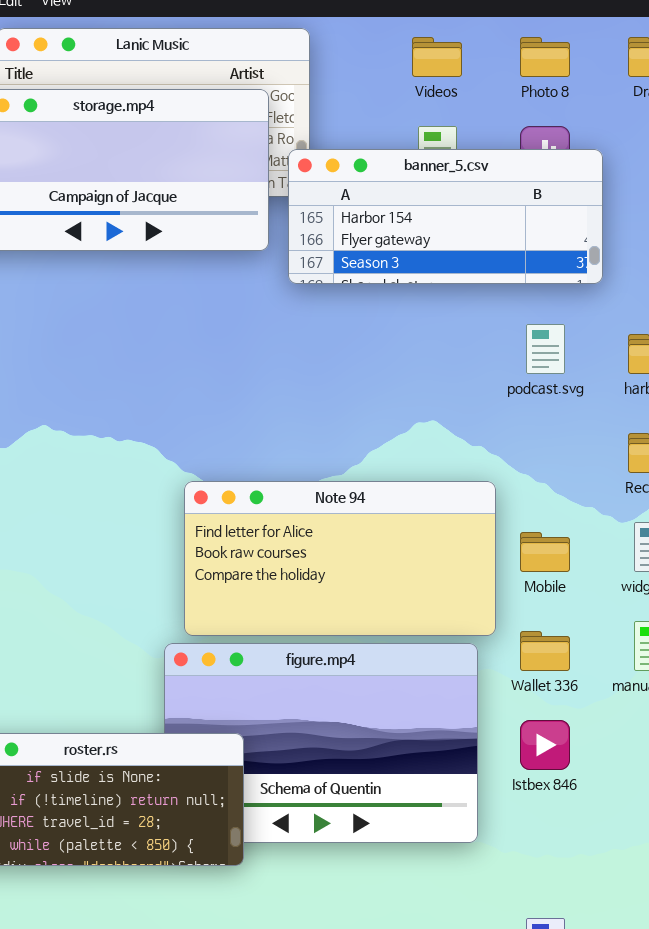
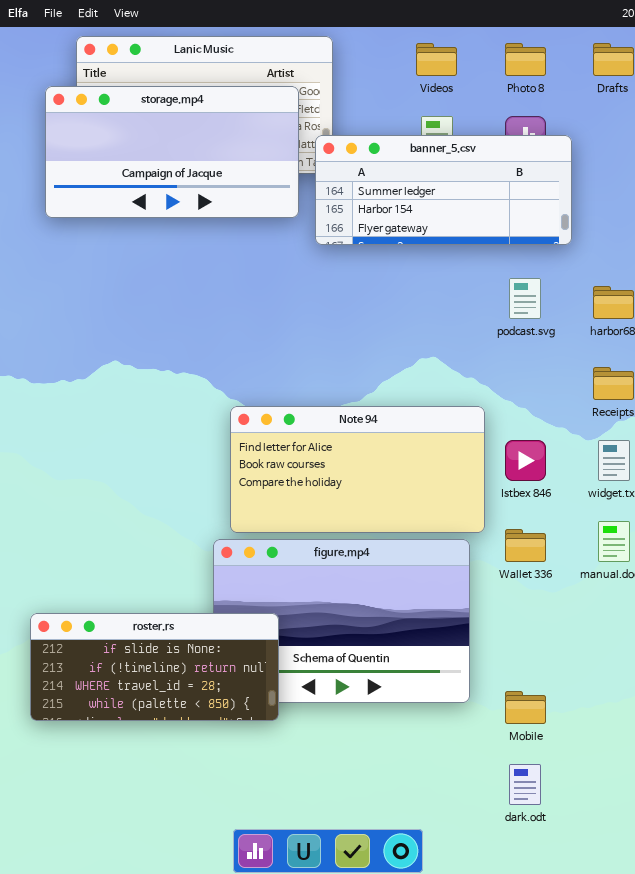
banner_5.csv: [288,149,603,284] -> [315,135,572,245], scrolled up 1 row
Mobile: [520,532,570,572] -> [505,691,546,724], moved
Istbex 846: [520,720,570,770] -> [505,440,546,481], moved

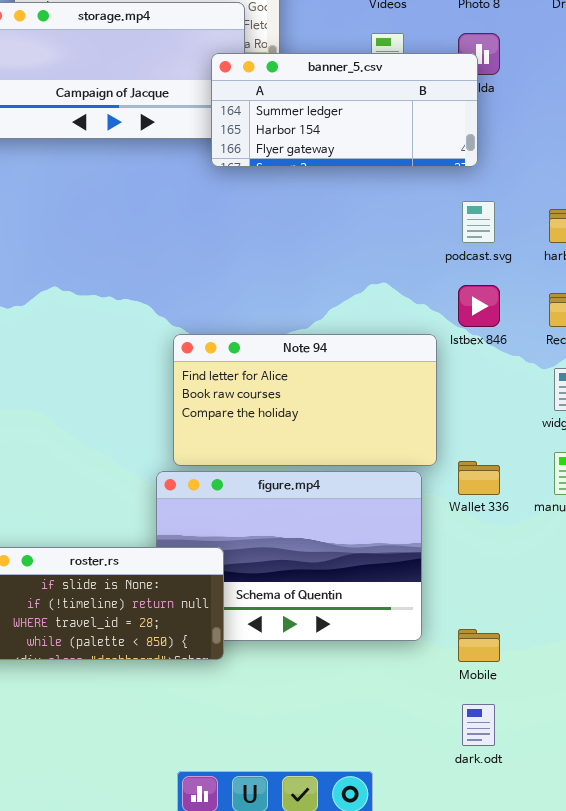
banner_5.csv: [315,135,572,245] -> [211,53,478,167], moved
Istbex 846: [505,440,546,481] -> [458,285,500,327], moved

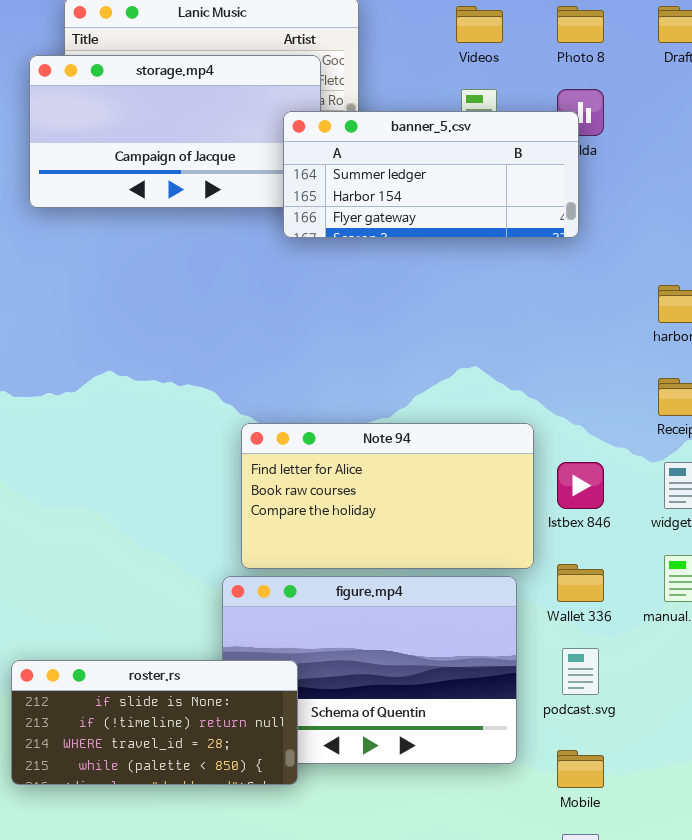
podcast.svg: [462,201,495,243] -> [562,648,599,695], moved
Istbex 846: [458,285,500,327] -> [557,462,604,509], moved

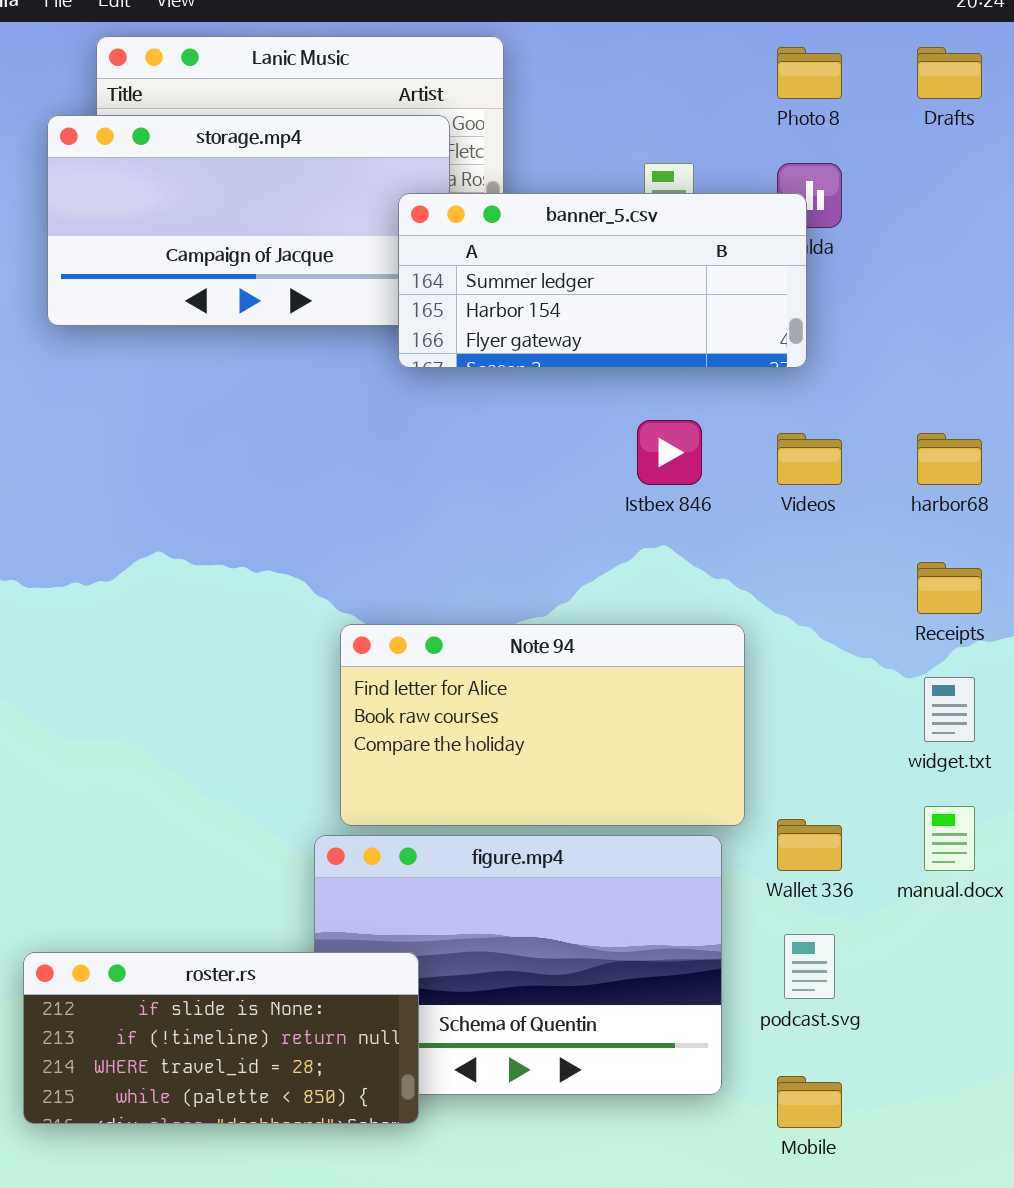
Videos: [456,6,503,43] -> [777,433,842,485], moved
Istbex 846: [557,462,604,509] -> [637,420,702,485], moved

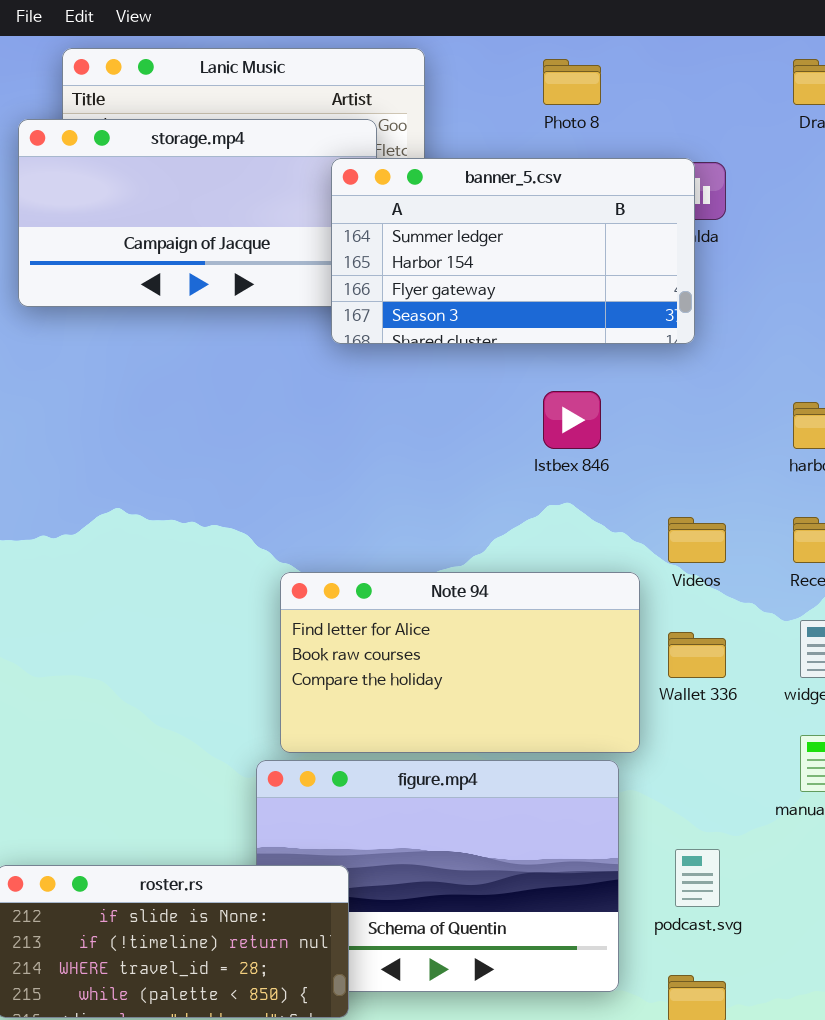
Photo 8: [777,47,842,99] -> [543,59,601,105], moved
banner_5.csv: [398,193,807,368] -> [331,158,695,344], resized
Videos: [777,433,842,485] -> [668,517,726,563], moved
Wallet 336: [777,819,842,871] -> [668,632,726,678], moved

